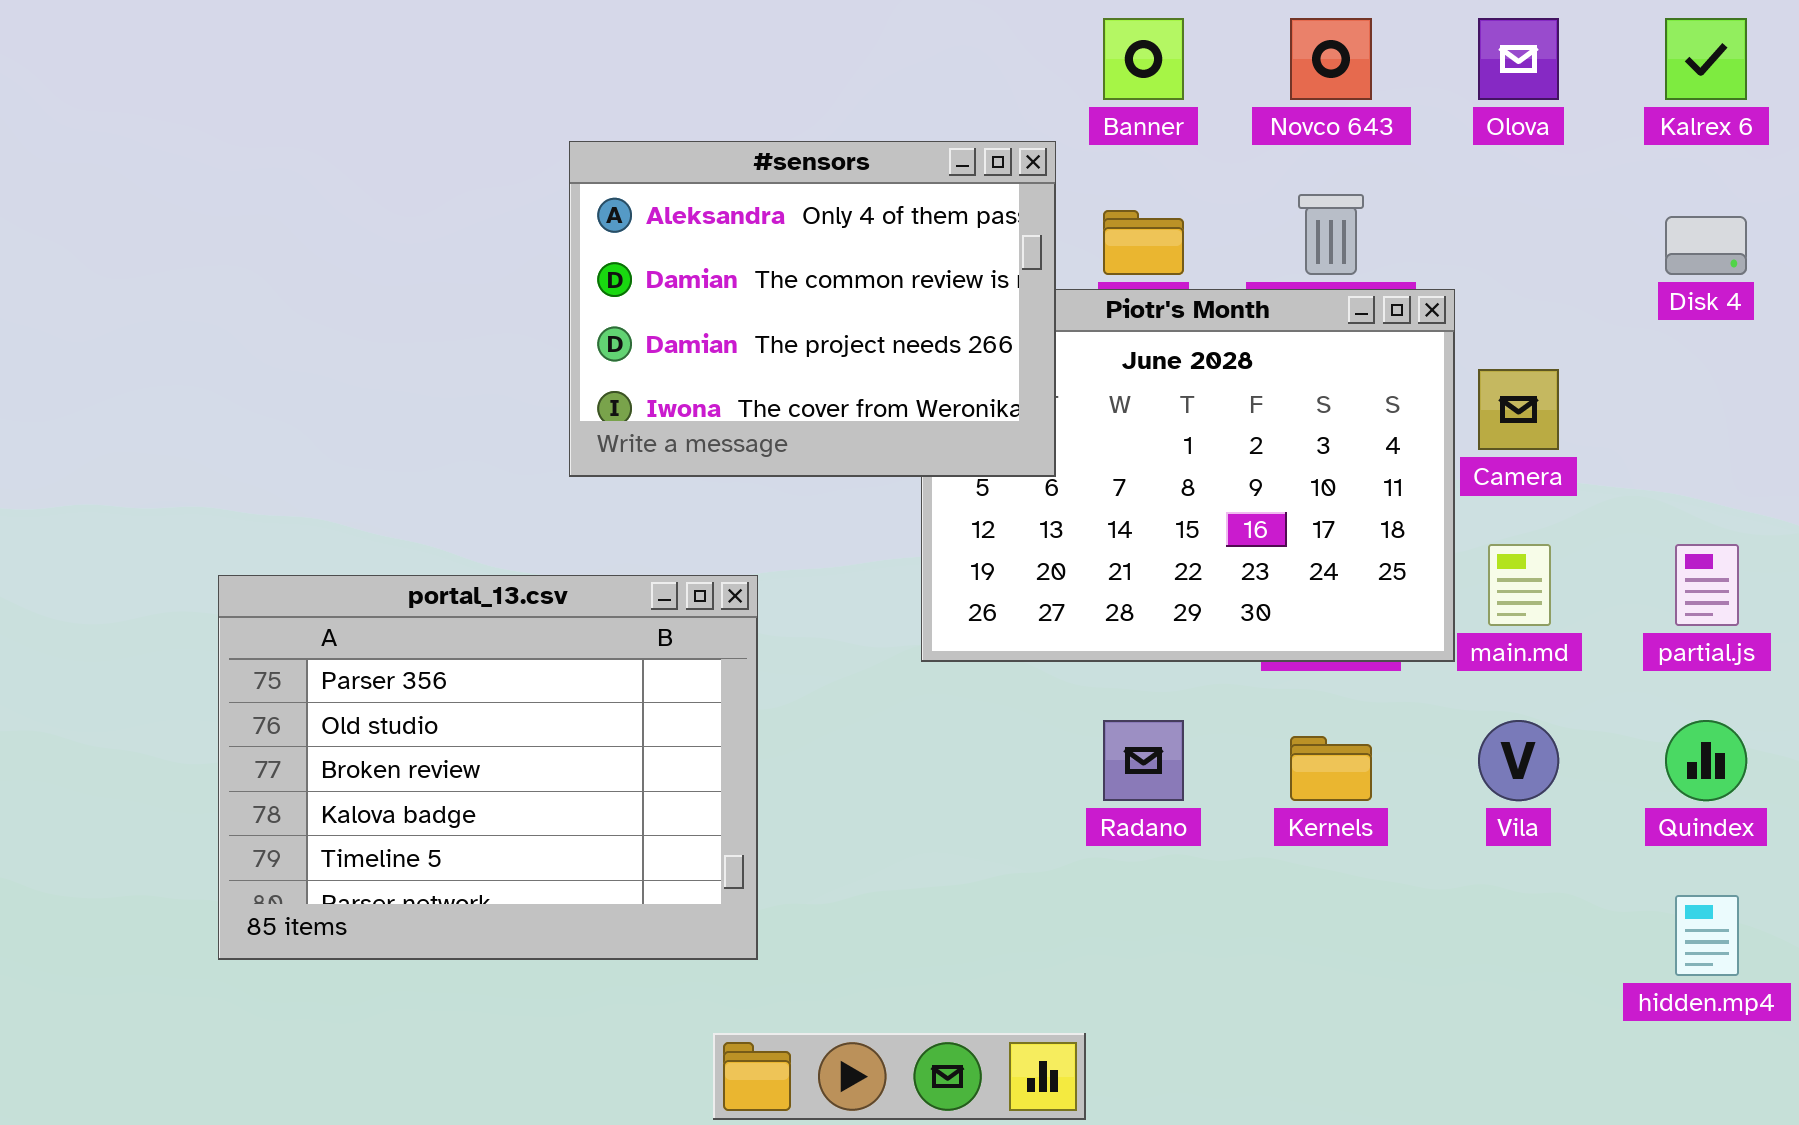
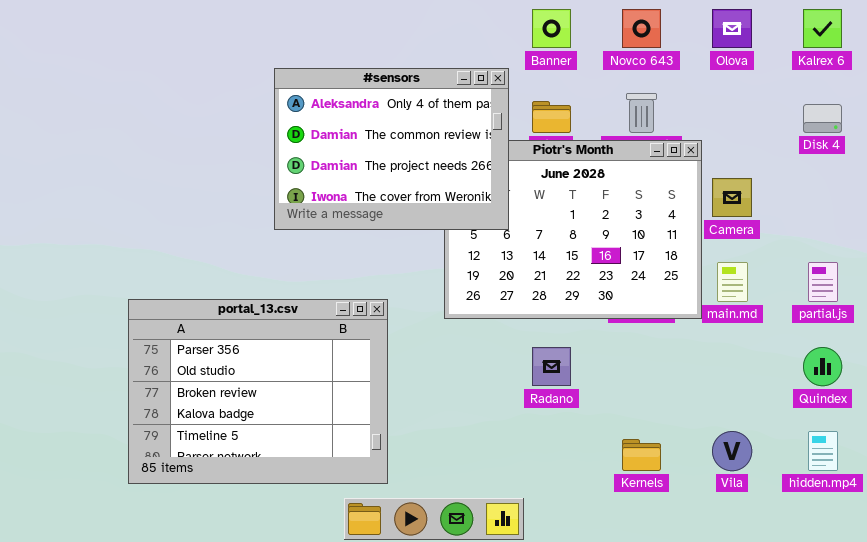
portal_13.csv: [218,575,758,960] -> [128,299,388,484], moved
Vila: [1478,720,1559,801] -> [712,431,752,471], moved
Kernels: [1290,736,1372,801] -> [622,439,661,471], moved

